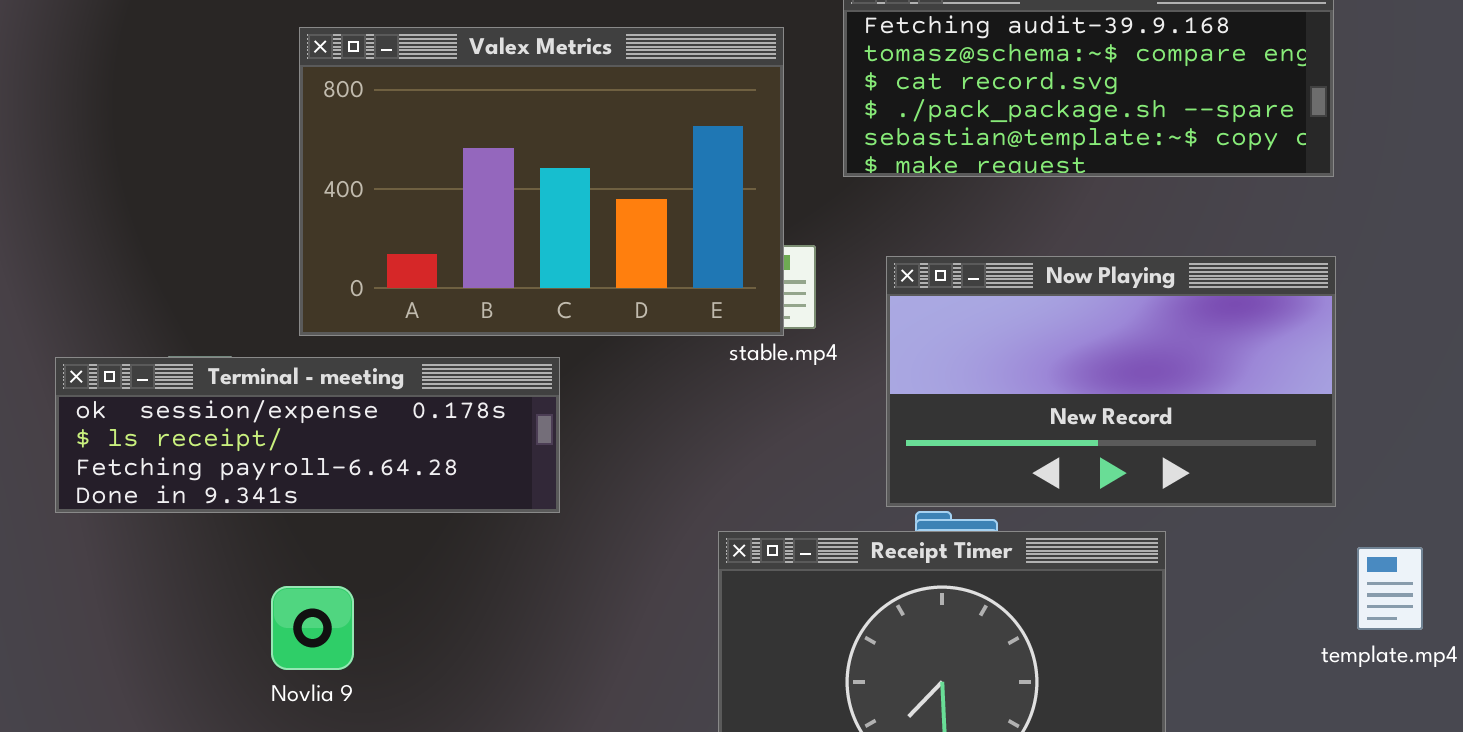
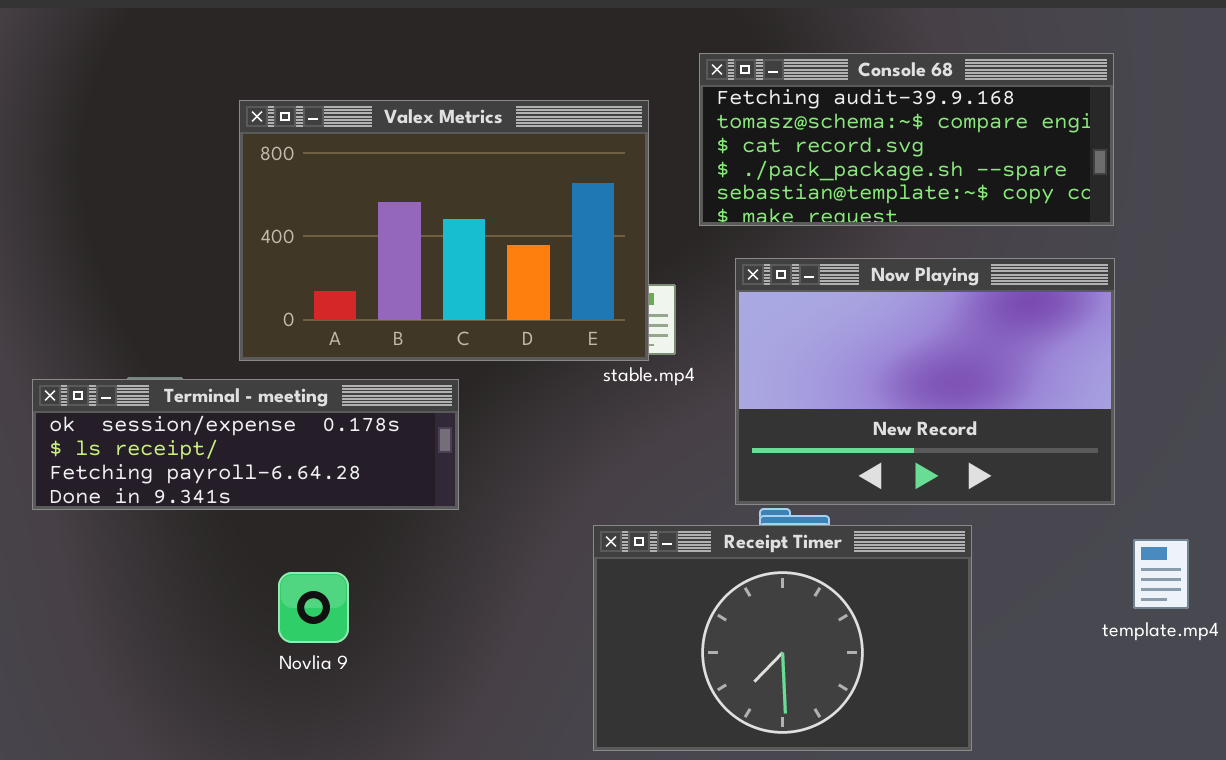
Now Playing: [886,256,1336,507] -> [735,258,1115,505], resized
Novlia 9: [271,586,354,670] -> [278,572,349,643], moved

